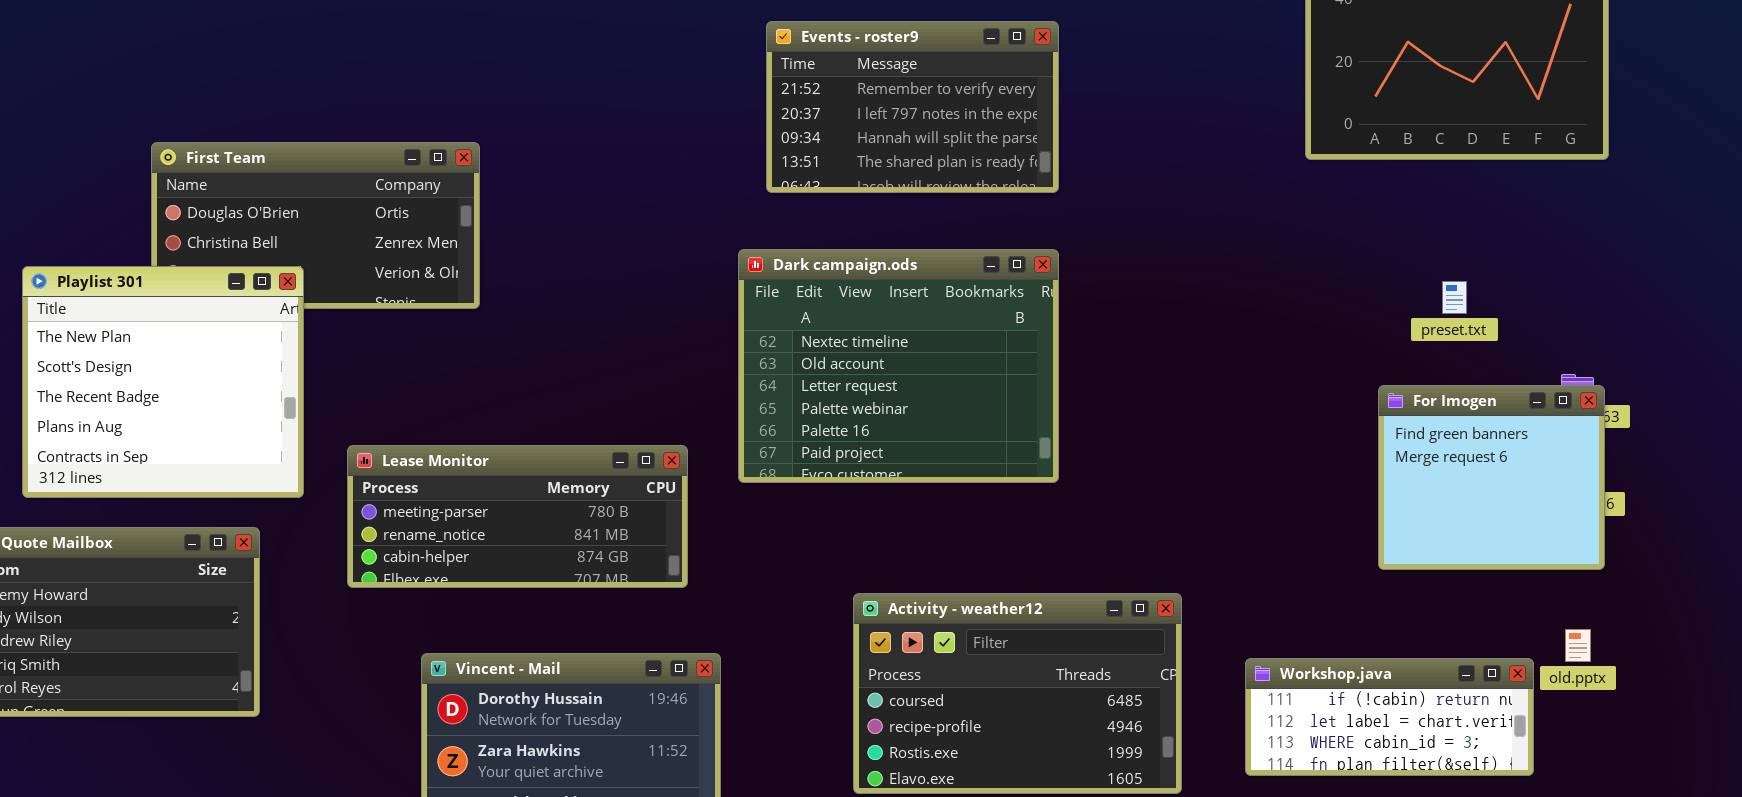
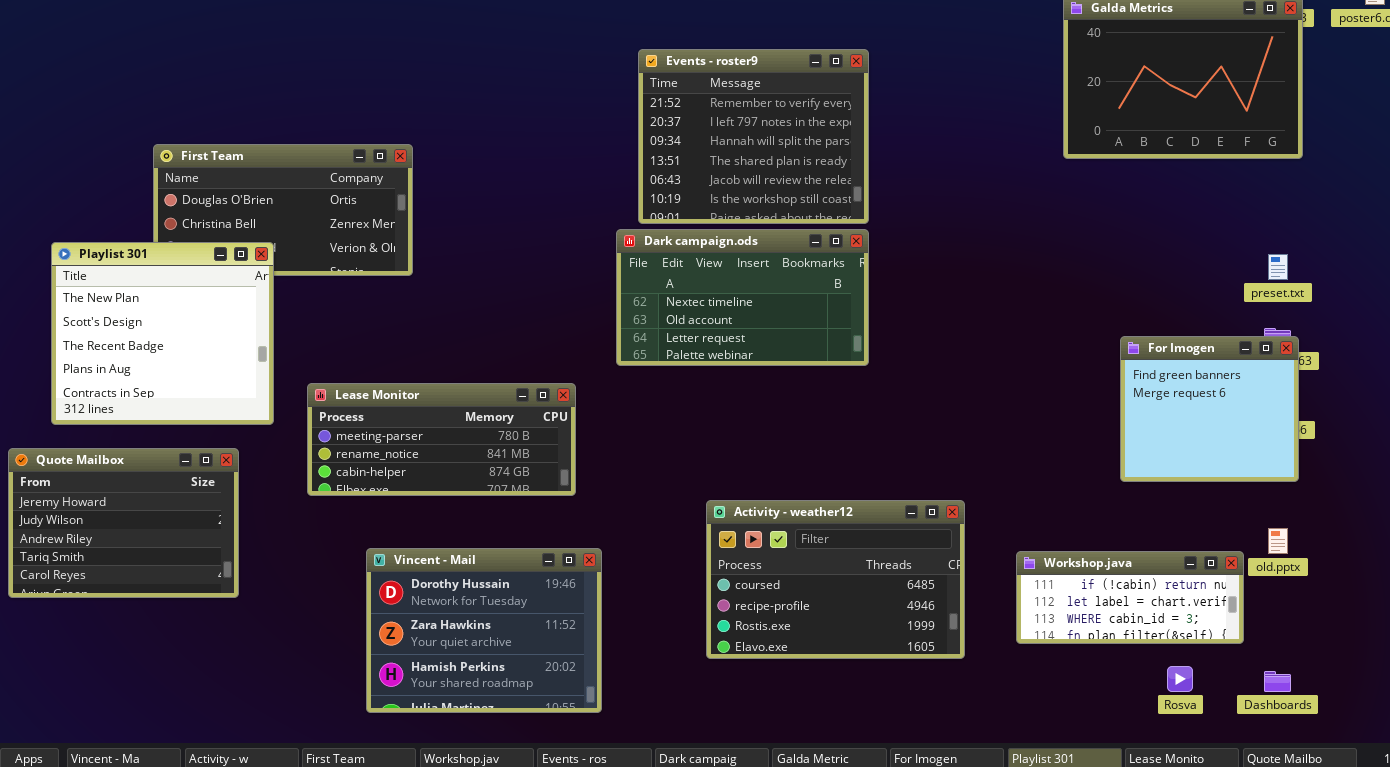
Events - roster9: [766,21,1059,193] -> [638,49,869,224], resized
Dark campaign.ods: [738,249,1059,483] -> [616,229,869,366], resized
preset.txt: [1442,281,1467,314] -> [1268,254,1288,280], moved

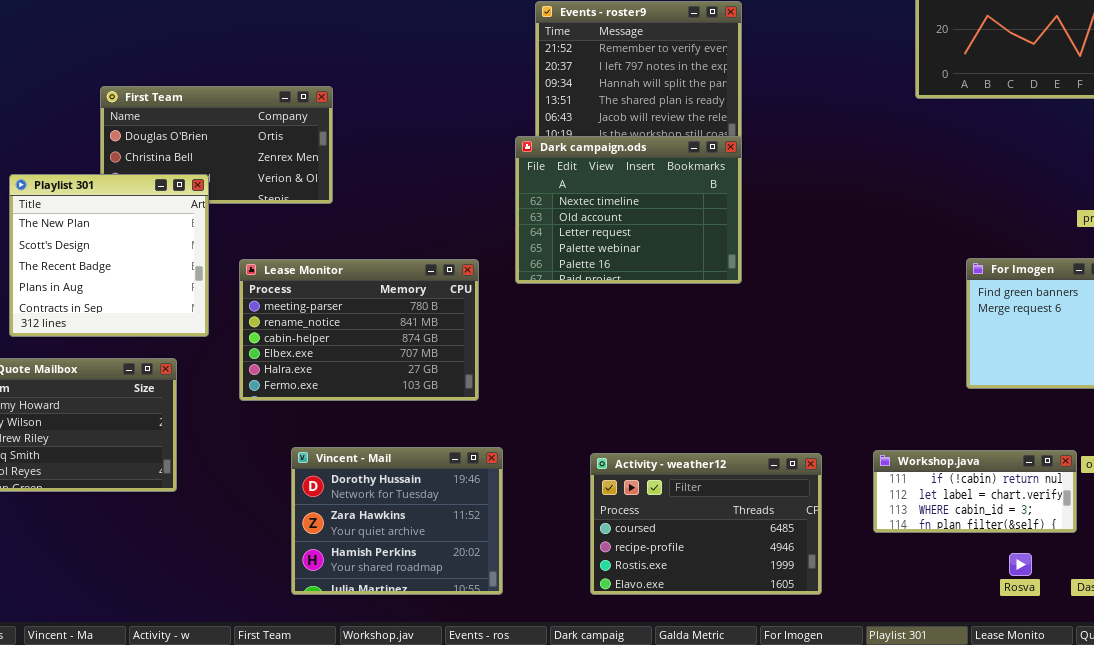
Dark campaign.ods: [616,229,869,366] -> [515,136,742,284], resized
Lease Monitor: [307,383,576,496] -> [239,259,479,401], resized
Activity - weather12: [706,500,965,659] -> [590,453,822,595], moved

